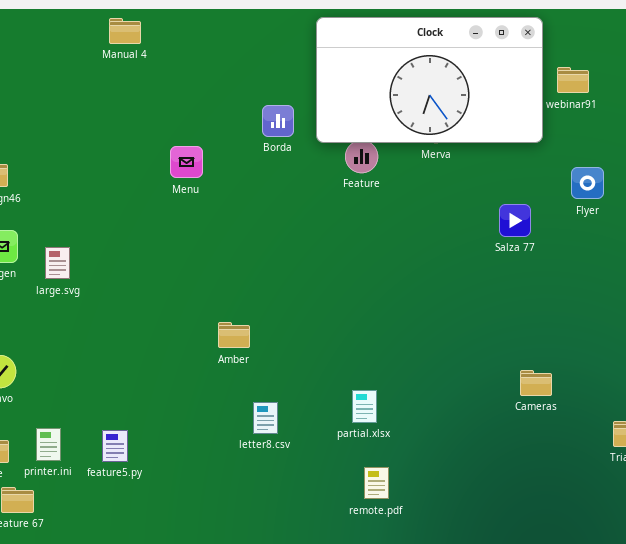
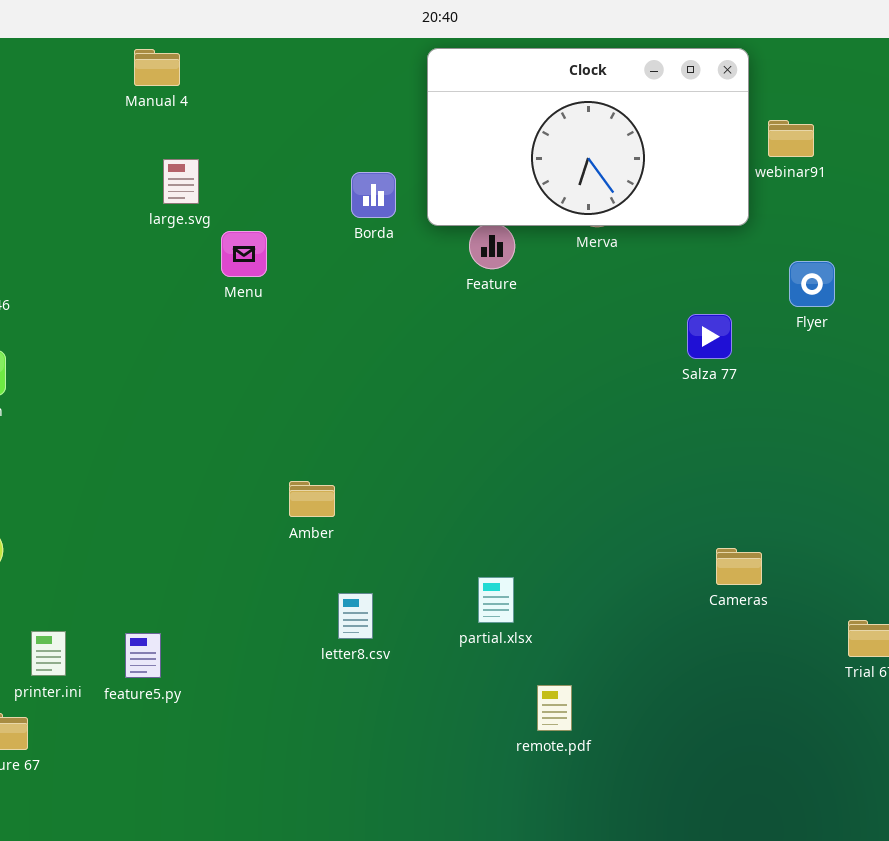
large.svg: [45,247,70,279] -> [163,159,199,204], moved
remote.pdf: [364,467,389,499] -> [537,685,572,731], moved

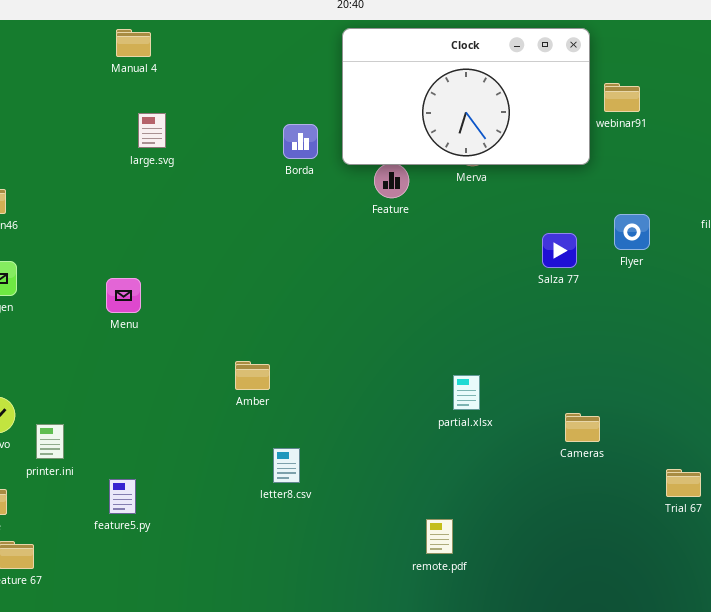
Menu: [221,231,267,277] -> [106,278,141,313], moved
Flyer: [789,261,835,307] -> [614,214,650,250], moved
partial.xlsx: [478,577,514,623] -> [453,375,480,410], moved
printer.ini: [31,631,66,676] -> [36,424,64,459], moved

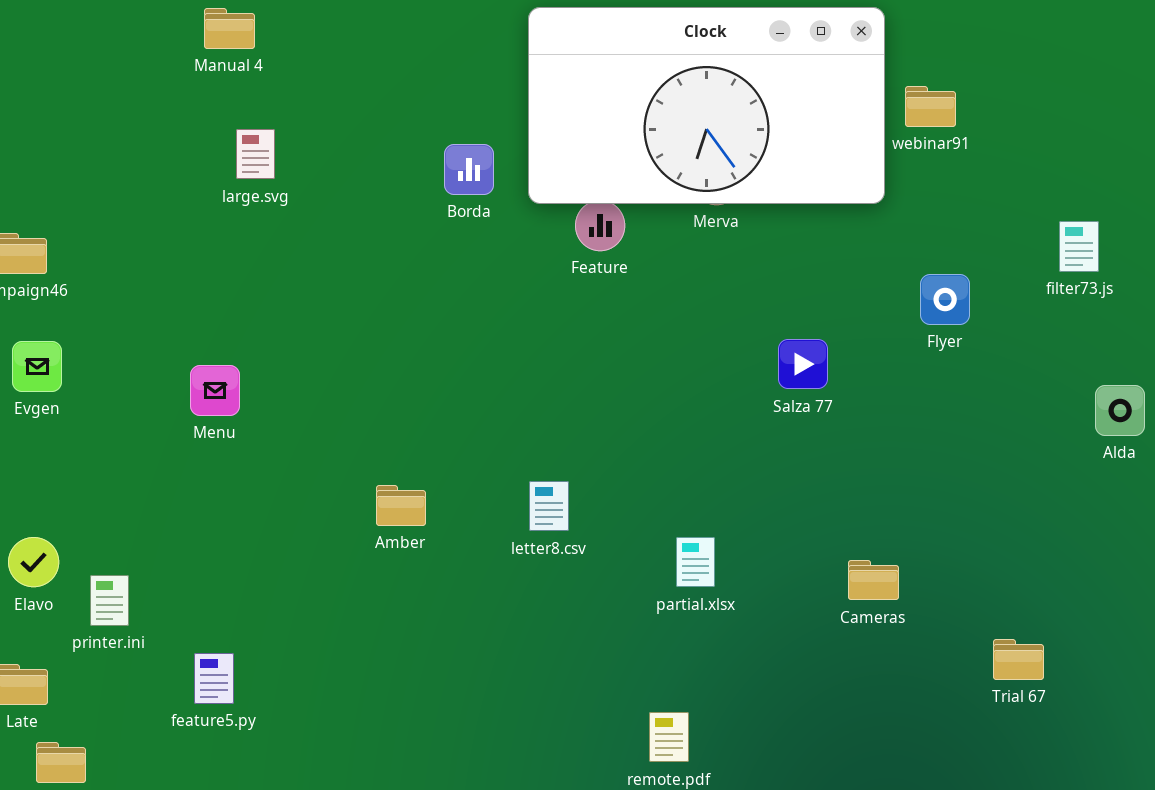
Salza 77: [542,233,577,268] -> [778,339,828,389], moved
partial.xlsx: [453,375,480,410] -> [676,537,715,587], moved
letter8.csv: [273,448,300,483] -> [529,481,569,531], moved

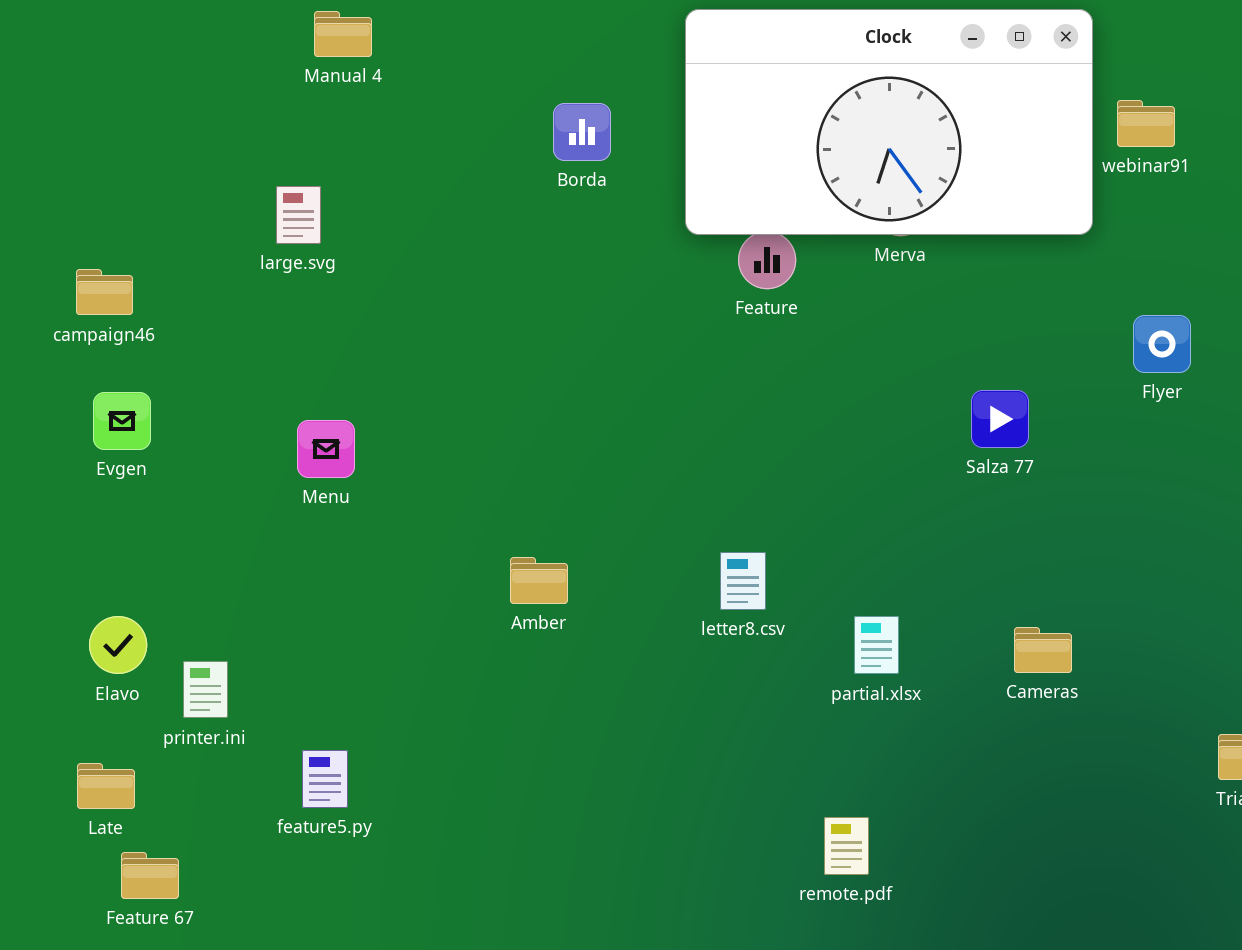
large.svg: [236,129,275,179] -> [276,186,321,244], moved
Borda: [444,144,494,195] -> [553,103,611,161], moved
letter8.csv: [529,481,569,531] -> [720,552,766,610], moved
Cameras: [848,560,899,600] -> [1014,627,1072,673], moved

